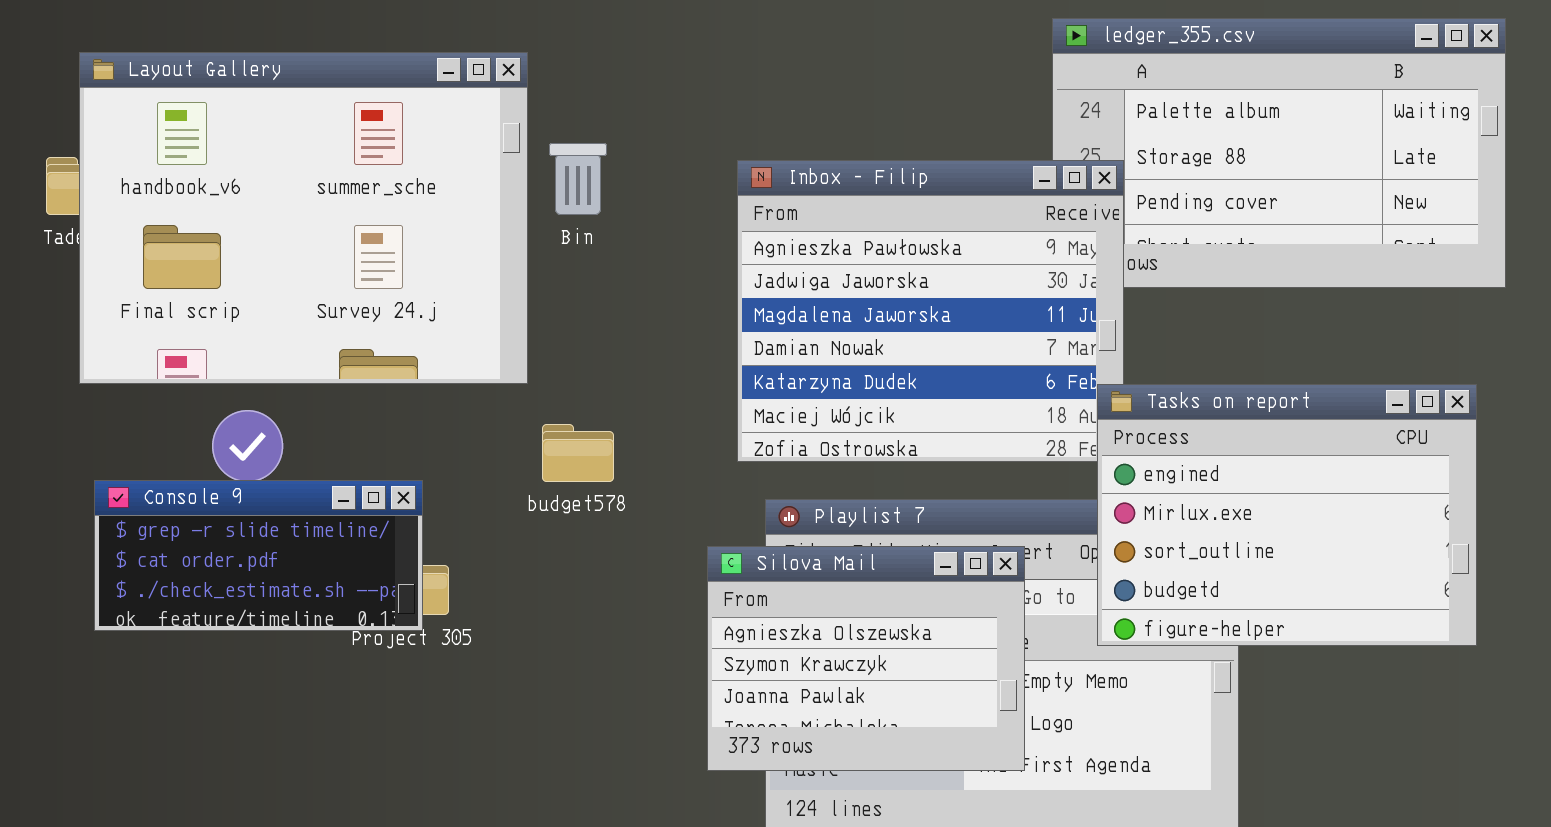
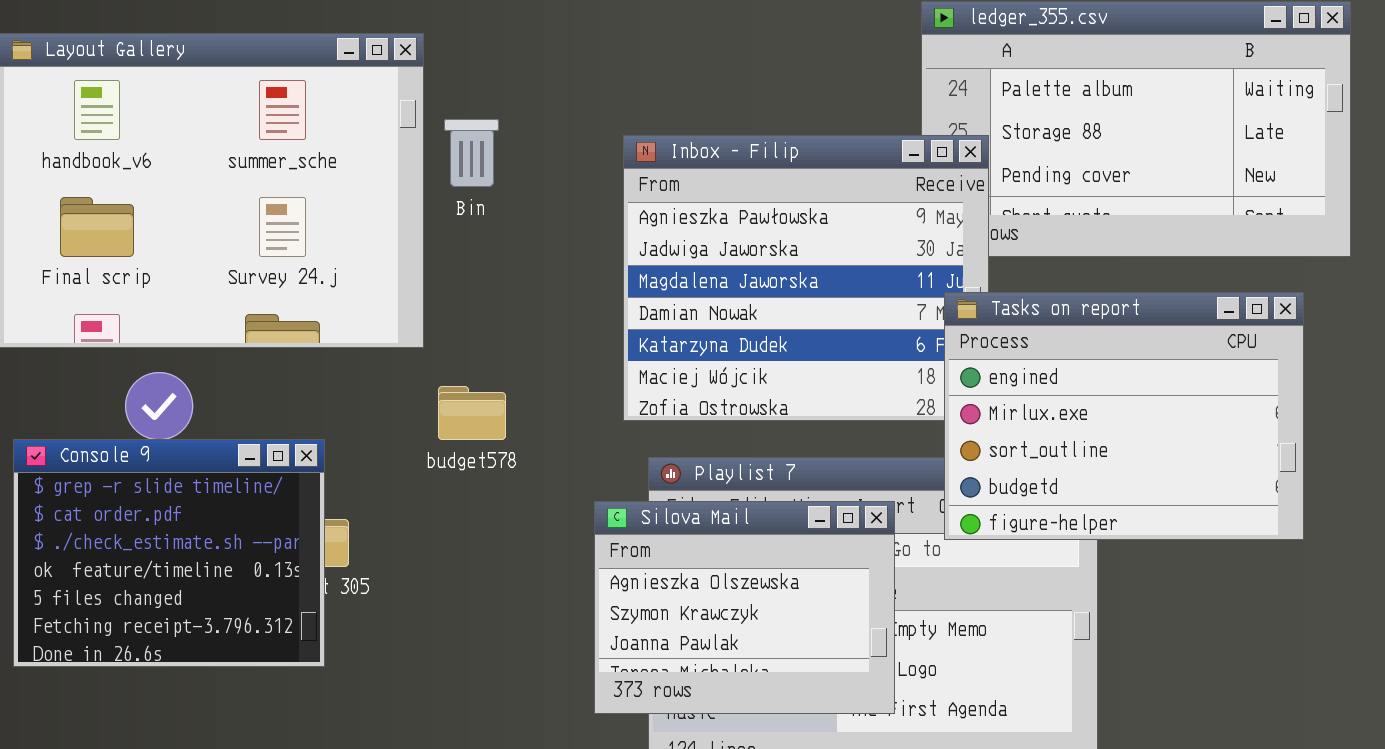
Tasks on report: [1097,384,1477,646] -> [944,292,1304,540], moved
Console 9: [94,480,423,631] -> [13,439,325,667], resized

